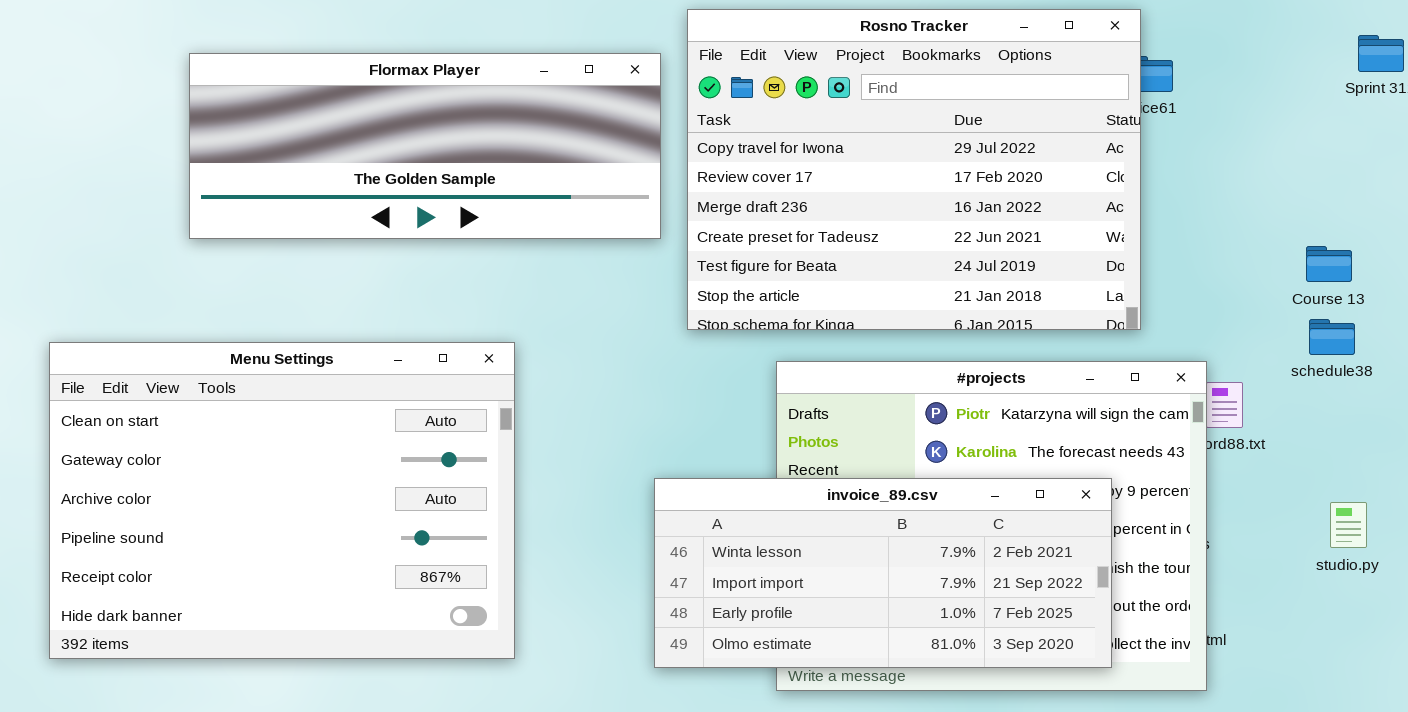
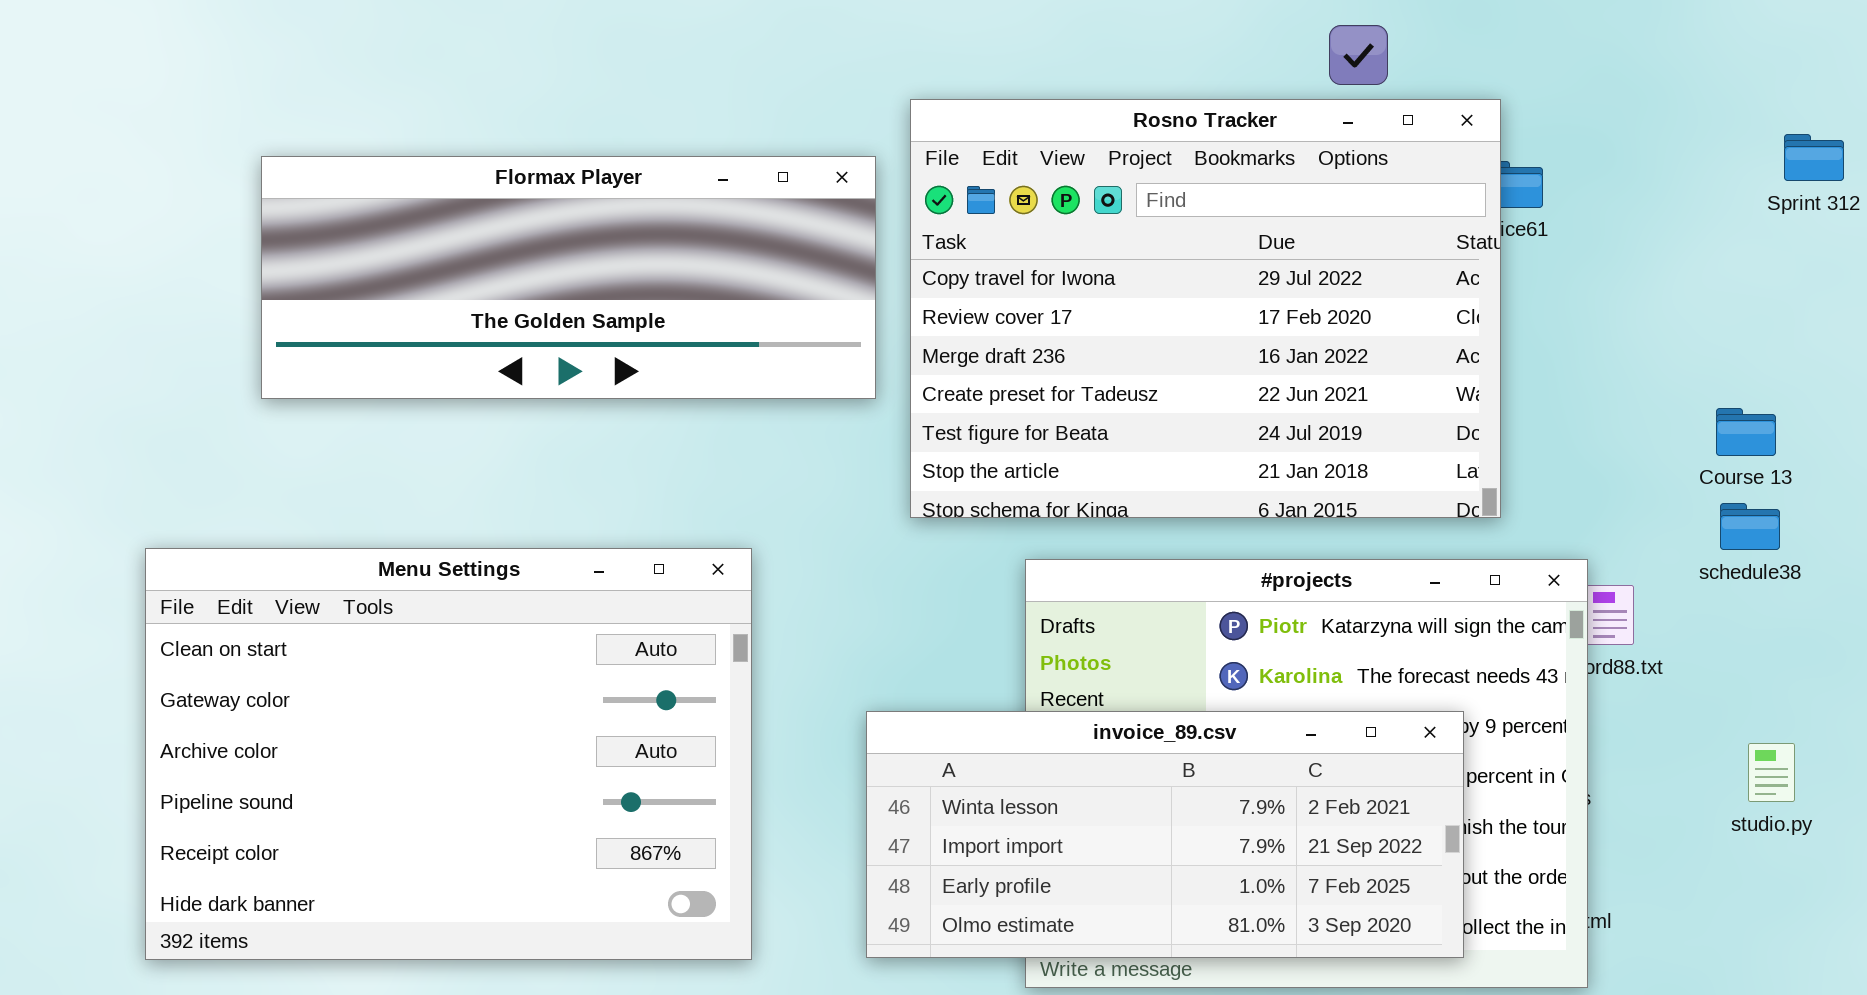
Menu Settings: [49,342,515,659] -> [145,548,752,960], moved

